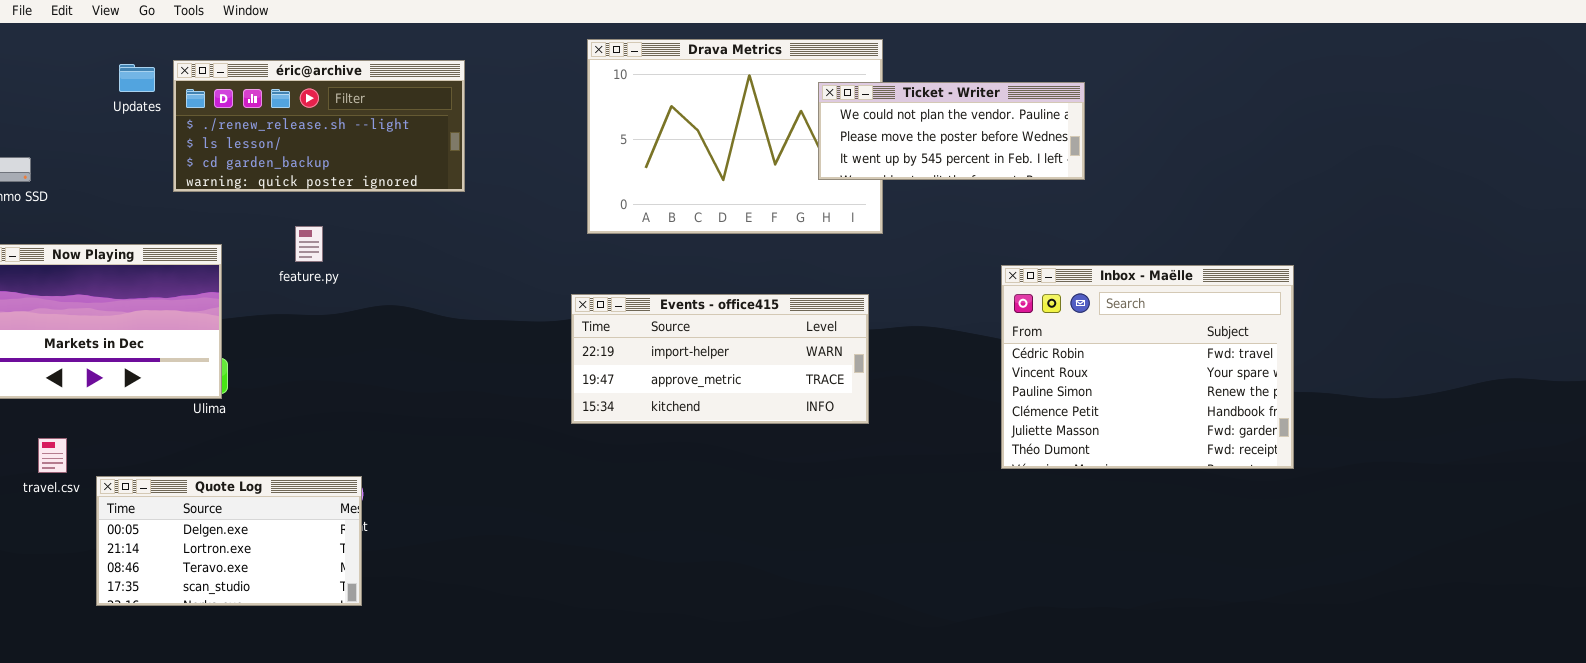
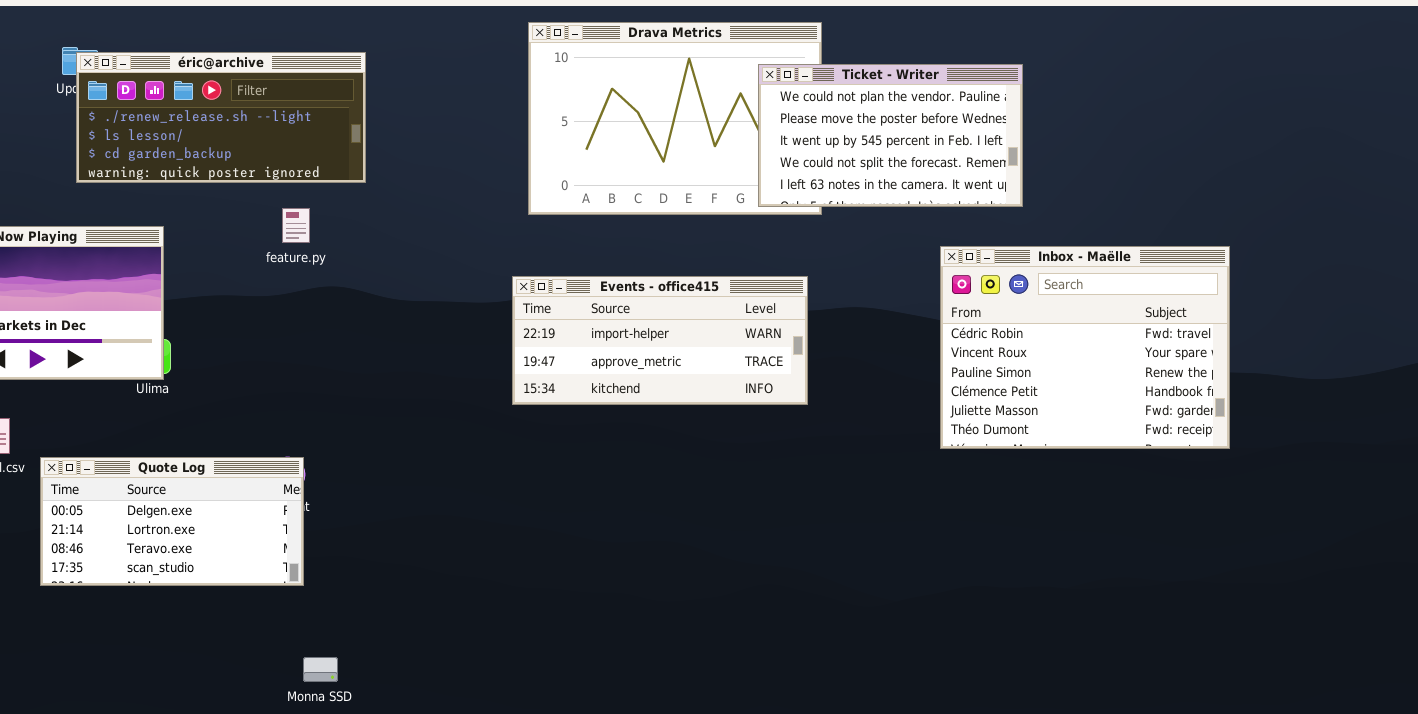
éric@archive: [173,60,465,192] -> [76,52,366,183], moved
Ticket - Writer: [818,82,1085,180] -> [758,64,1023,207], resized
feature.py: [295,226,323,262] -> [282,208,310,243], moved

